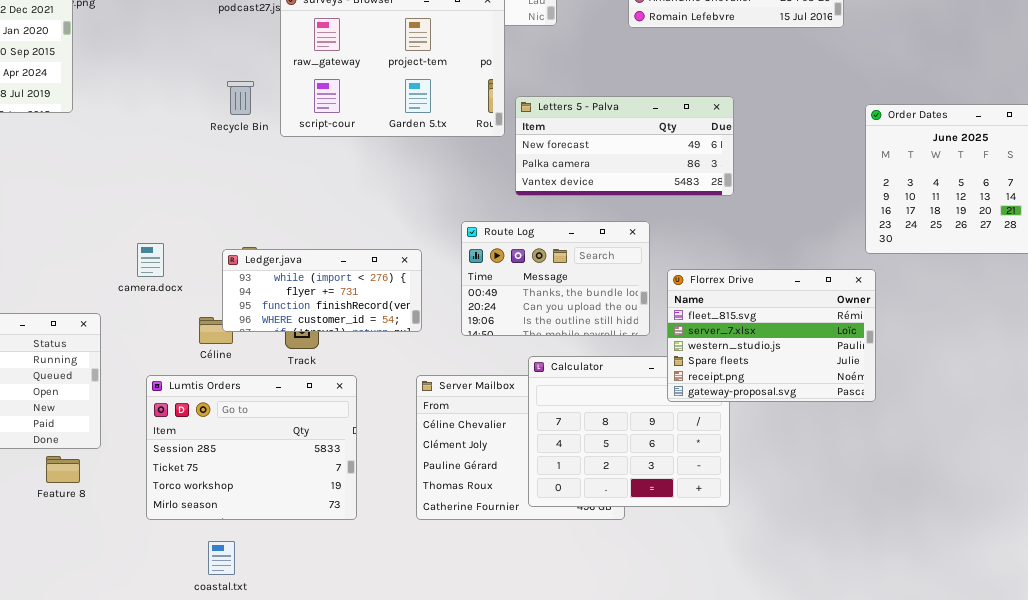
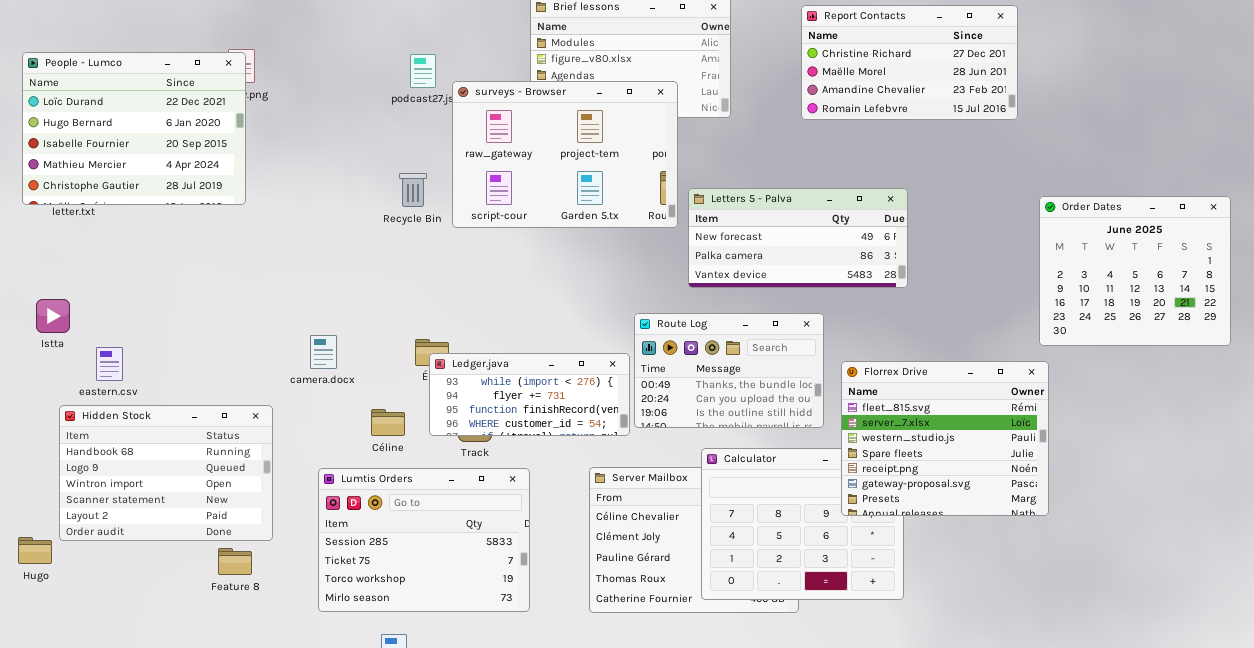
Ledger.java: [222,249,422,332] -> [429,353,630,436], moved
Florrex Drive: [667,269,876,402] -> [841,361,1049,516], resized

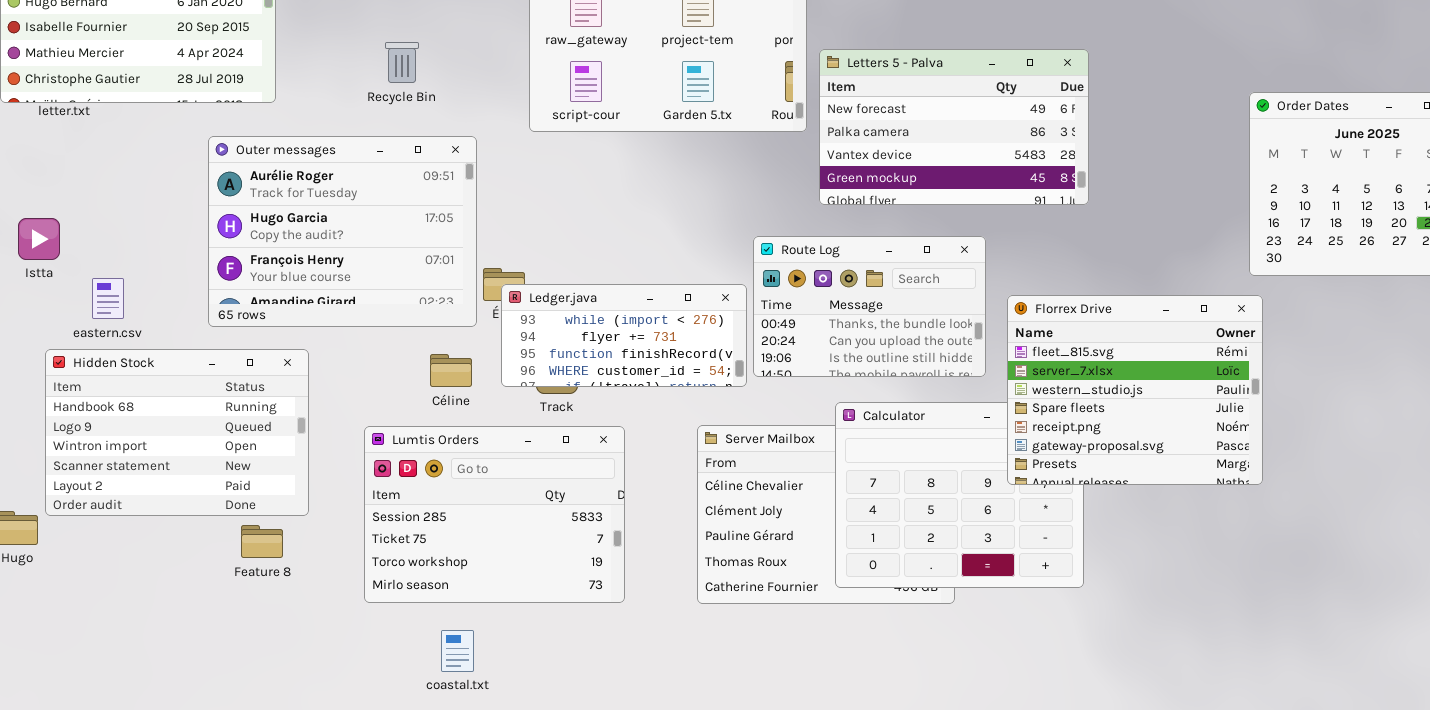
Recycle Bin: [399,173,427,207] -> [385,42,419,83], moved
Letters 5 - Palva: [688,188,908,288] -> [819,49,1089,205], resized
Outer messages: none -> [208,136,477,327], opened

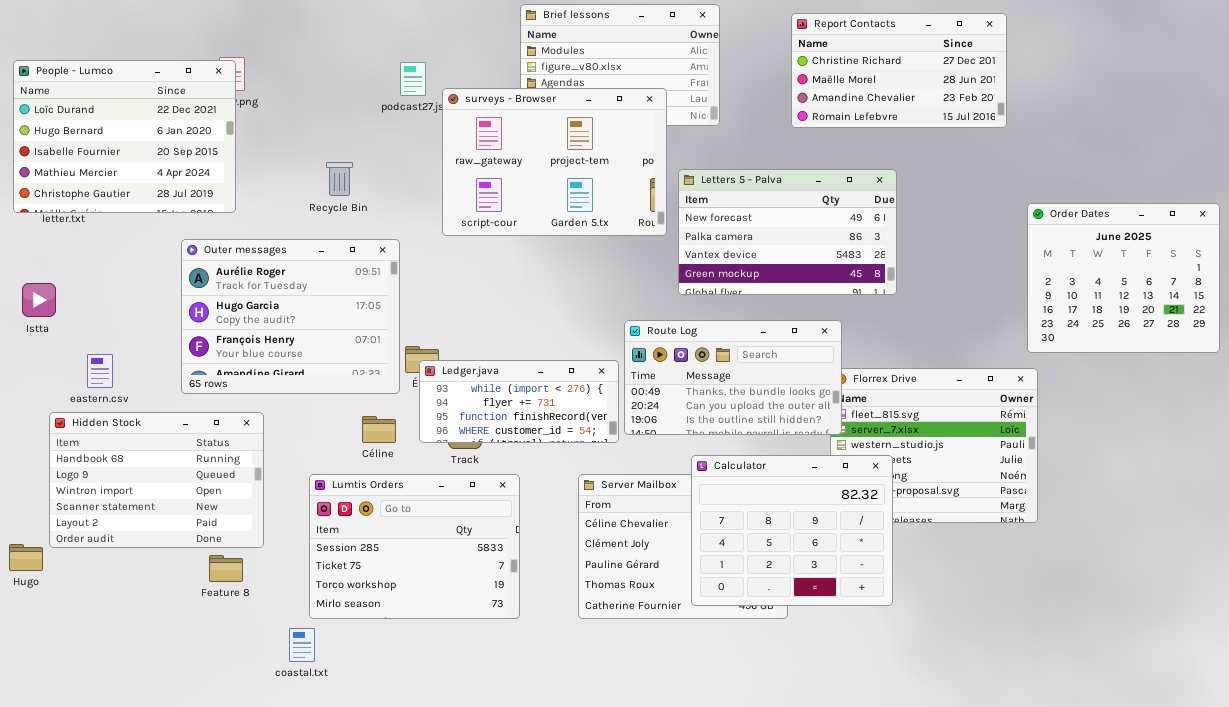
Istta: [18,218,60,260] -> [22,283,56,317], moved
Route Log: [753,236,986,377] -> [624,320,842,435], resized
Calculator: [835,402,1084,588] -> [691,455,893,606], raised
coastal.txt: [441,630,474,672] -> [289,628,315,662], moved

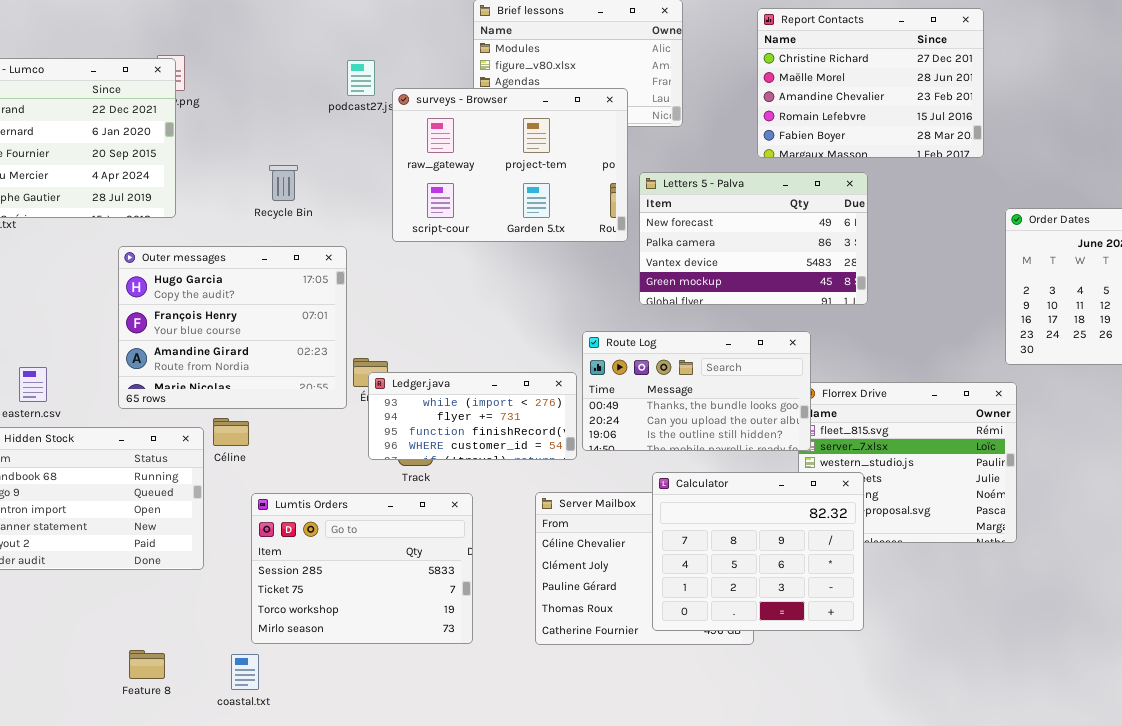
Report Contacts: [791,13,1007,128] -> [757,8,984,158], resized
Outer messages: [181,239,400,394] -> [118,246,347,409], scrolled down 1 row
Céline: [362,416,396,443] -> [213,418,249,446], moved
Feature 8: [209,555,243,582] -> [129,650,165,679], moved

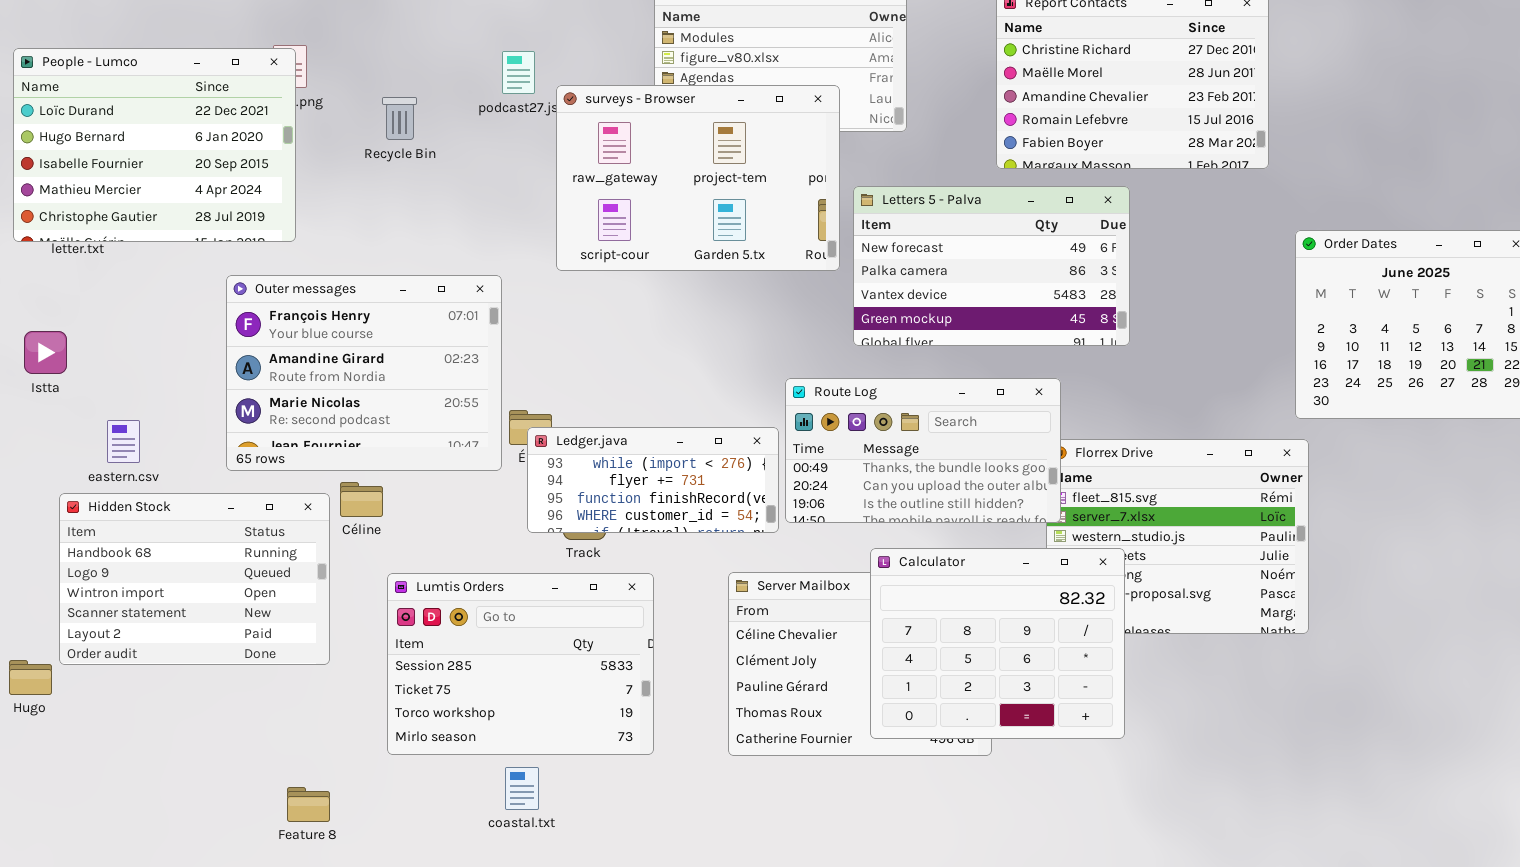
Recycle Bin: [269,165,298,201] -> [382,97,417,140], moved
Outer messages: [118,246,347,409] -> [226,275,502,471], scrolled down 1 row
Feature 8: [129,650,165,679] -> [287,787,330,822], moved
coastal.txt: [231,654,259,690] -> [505,767,539,810], moved

